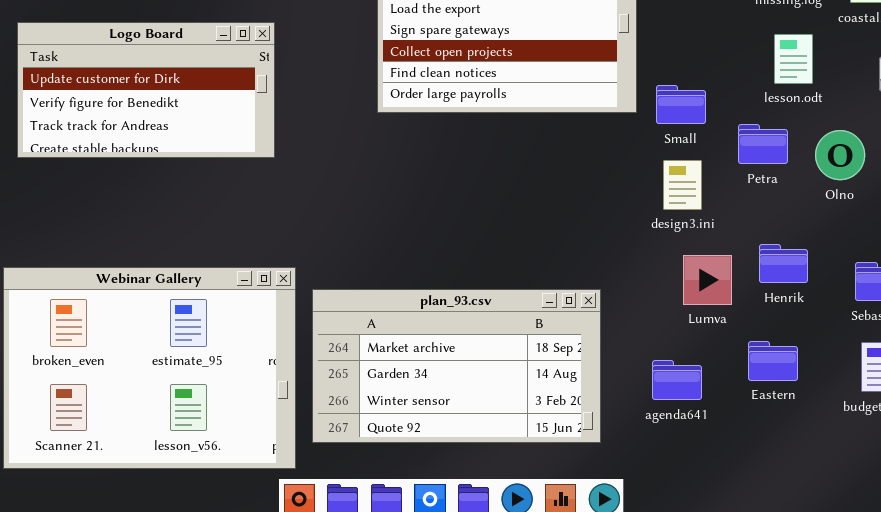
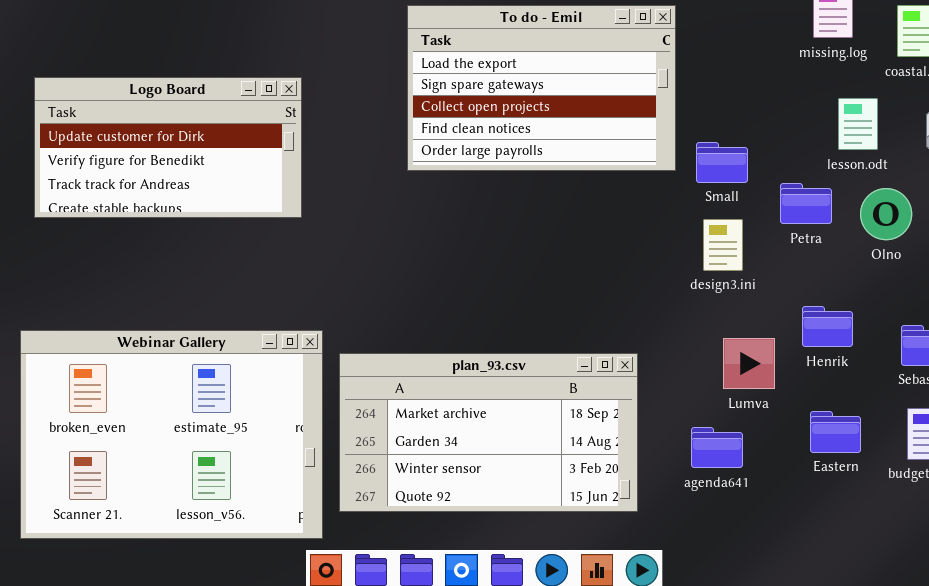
lesson.odt: [774,34,813,84] -> [838,98,878,150], moved
Lumva: [683,255,732,305] -> [723,338,775,389], moved
Eastern: [748,341,798,381] -> [810,411,861,453], moved

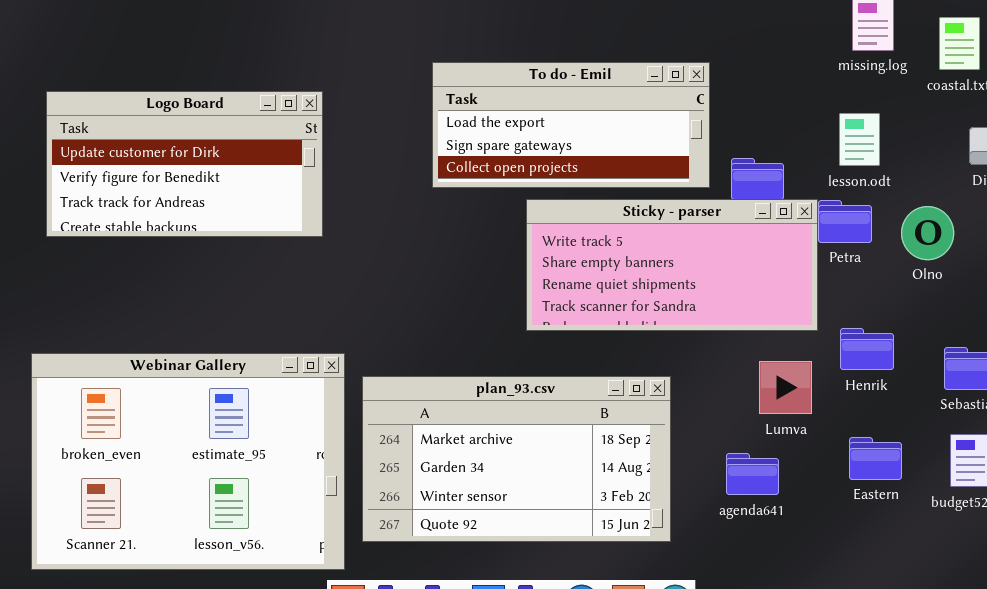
To do - Emil: [407,5,676,171] -> [432,62,710,188], resized
lesson.odt: [838,98,878,150] -> [839,113,880,166], moved
Sticky - parser: none -> [526,199,818,331], opened

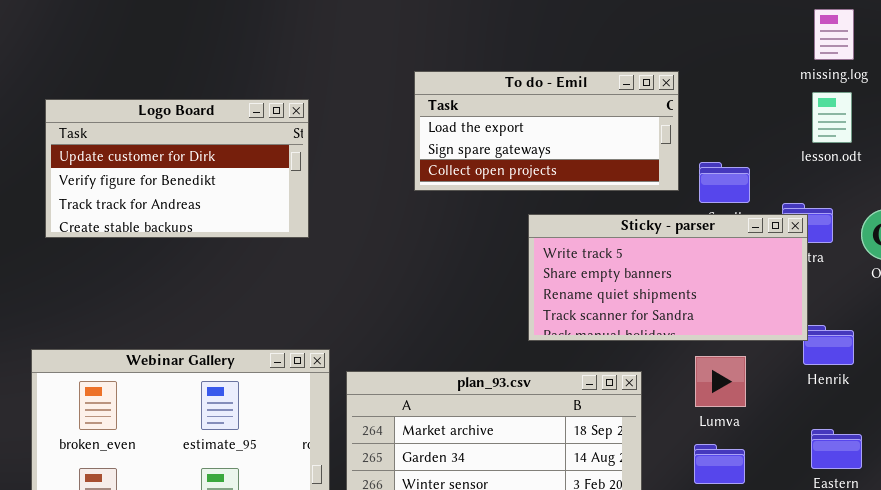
lesson.odt: [839,113,880,166] -> [812,92,852,143], moved
Sticky - parser: [526,199,818,331] -> [528,214,808,341], moved
Lumva: [759,361,812,414] -> [695,356,746,407], moved

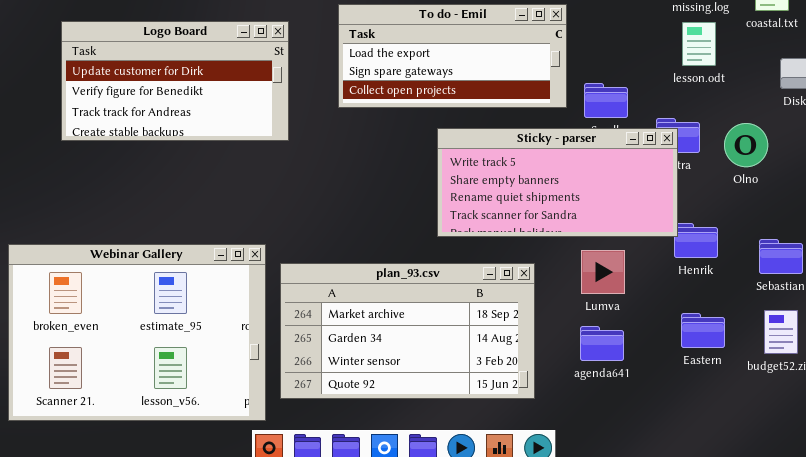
Logo Board: [45,99,309,238] -> [61,21,289,141], moved

